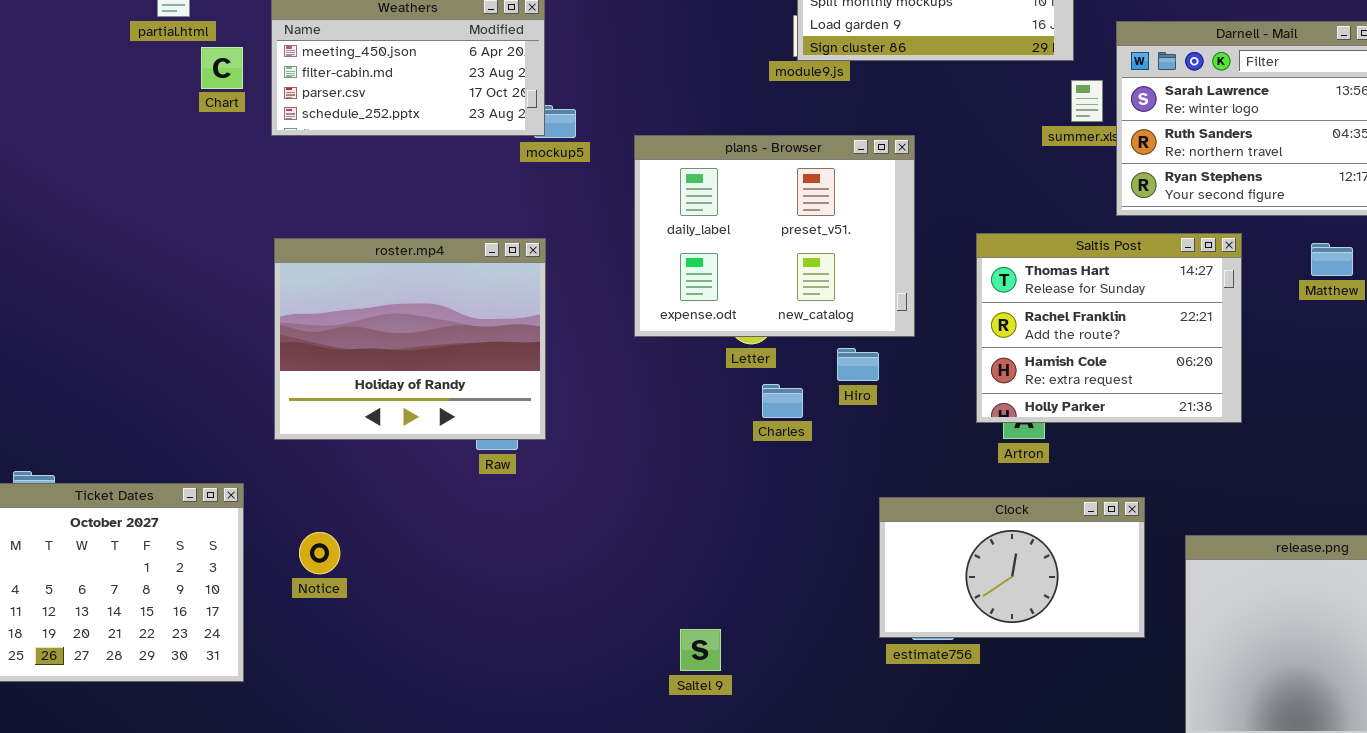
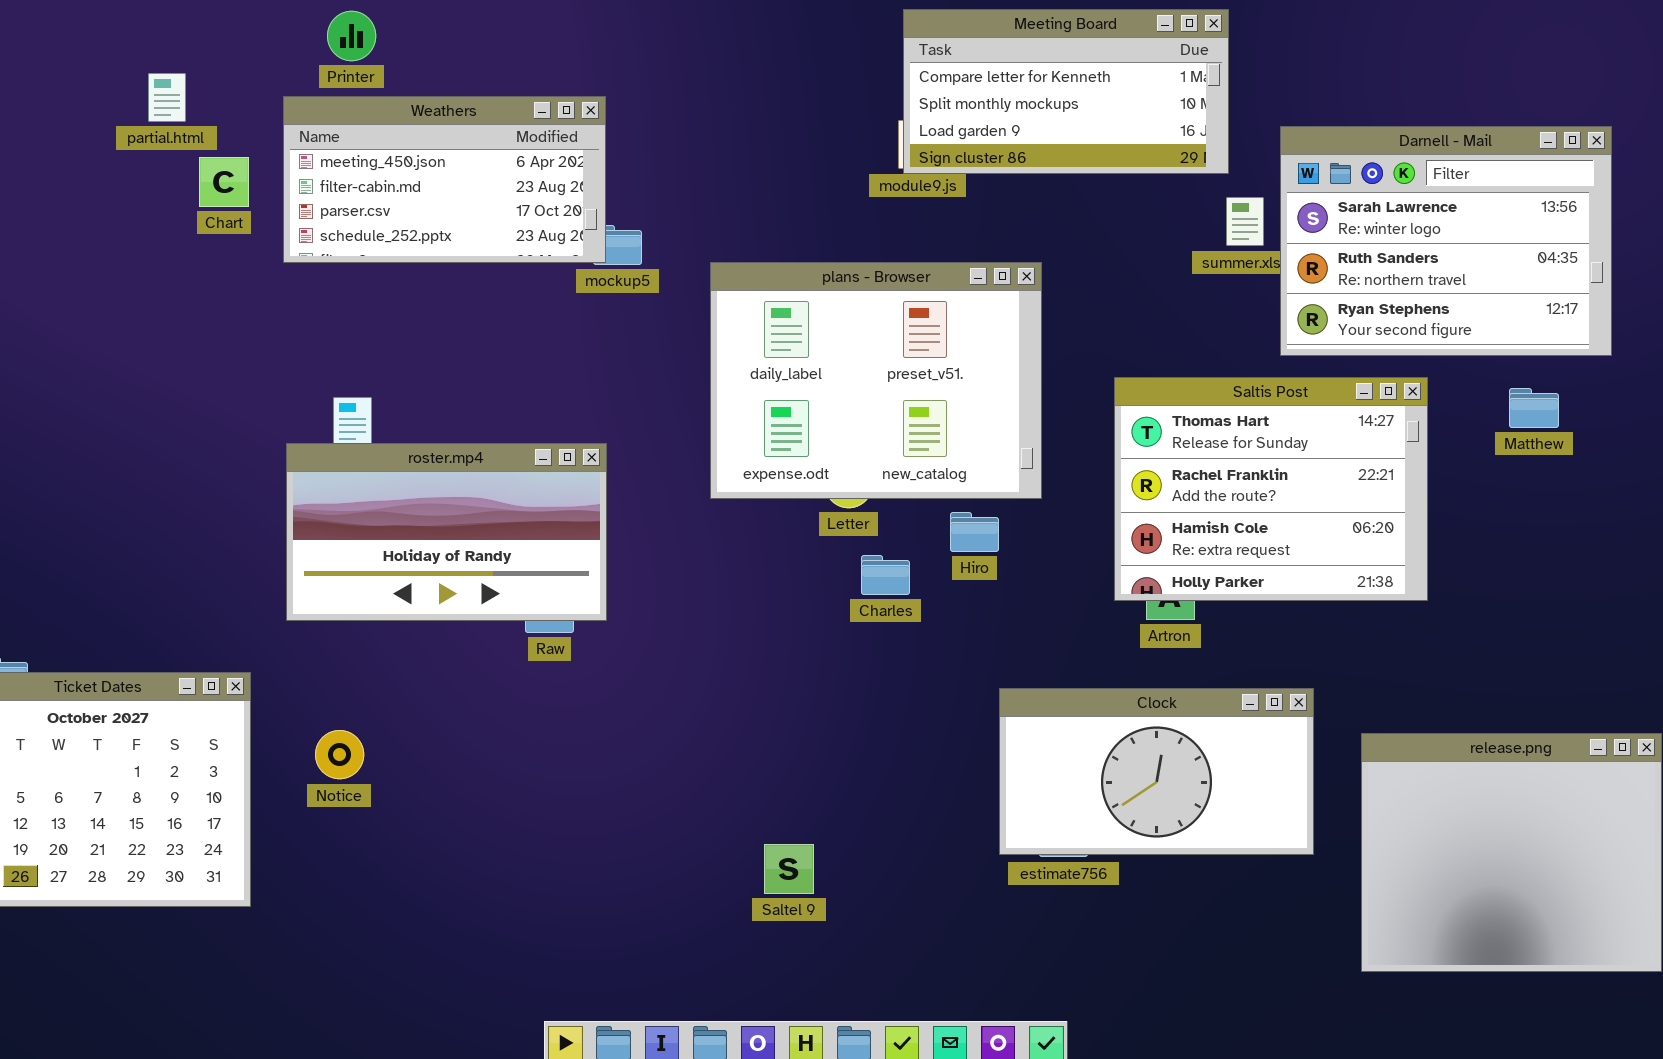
roster.mp4: [274,238,546,440] -> [286,443,607,621], resized

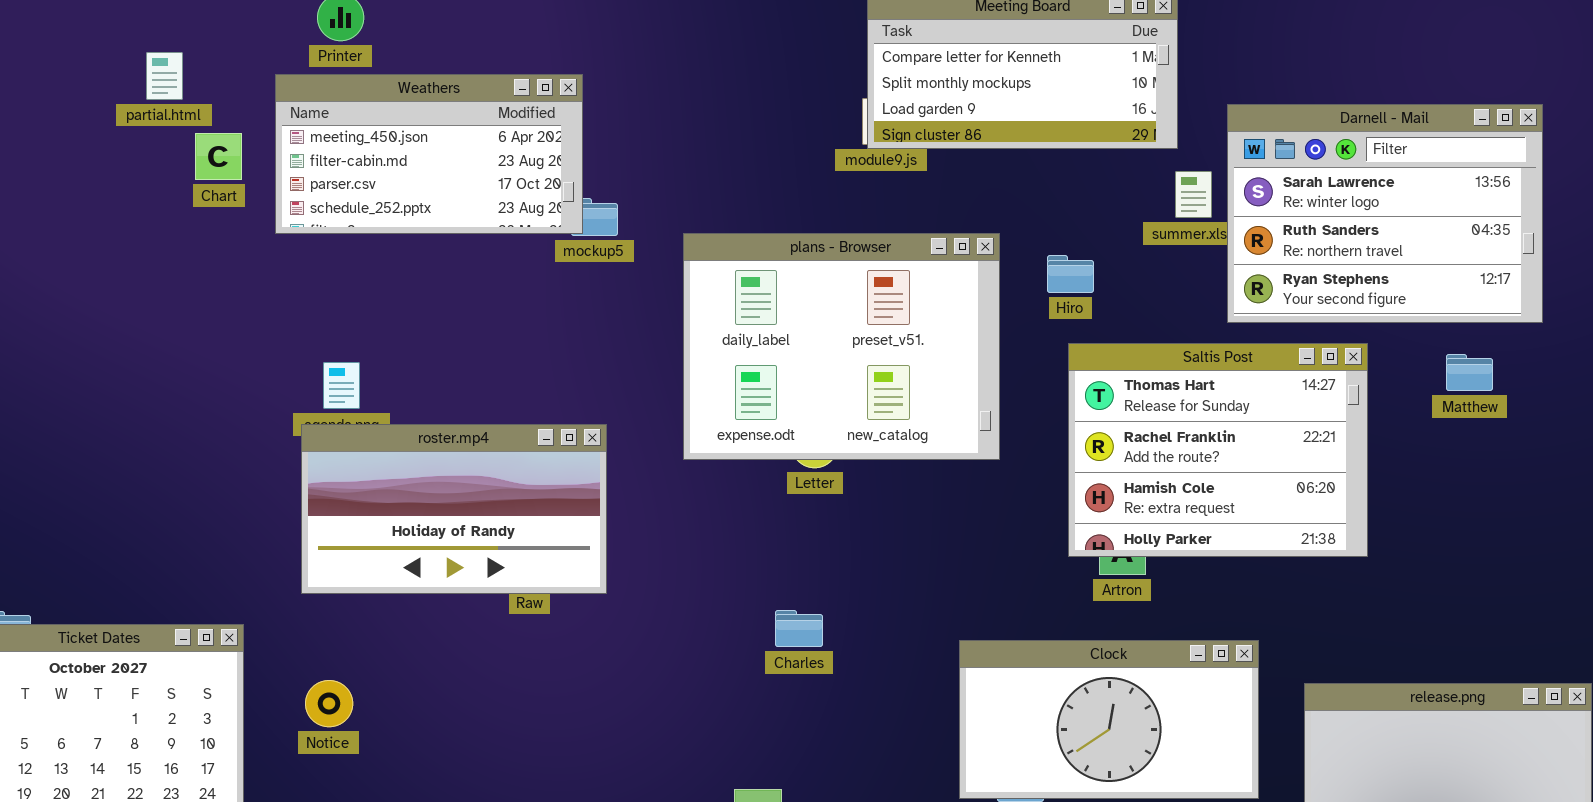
roster.mp4: [286,443,607,621] -> [301,424,607,594], moved
Hiro: [950,512,999,552] -> [1047,255,1094,293], moved
Charles: [861,555,910,595] -> [775,610,823,647], moved

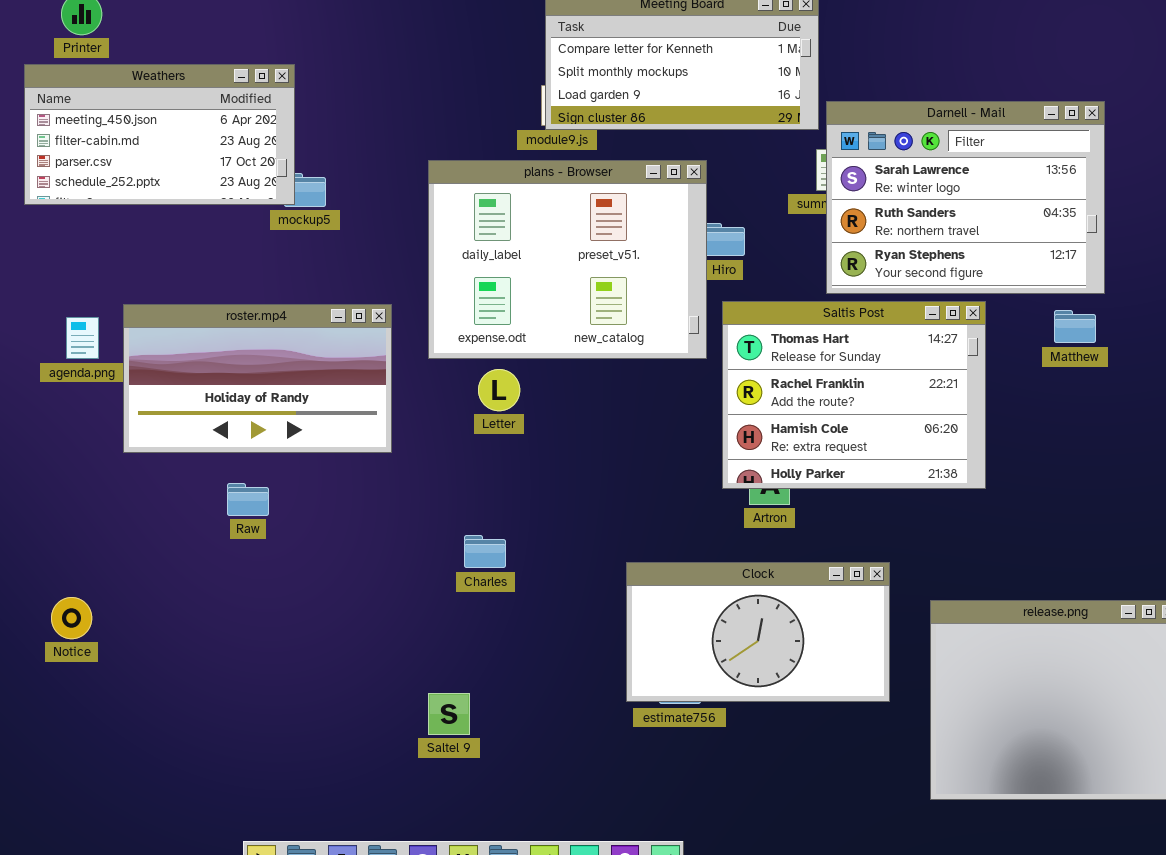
Darnell - Mail: [1227,104,1543,323] -> [826,101,1105,294], moved
plans - Browser: [683,233,1000,460] -> [428,160,707,359], moved
roster.mp4: [301,424,607,594] -> [123,304,392,453], moved

